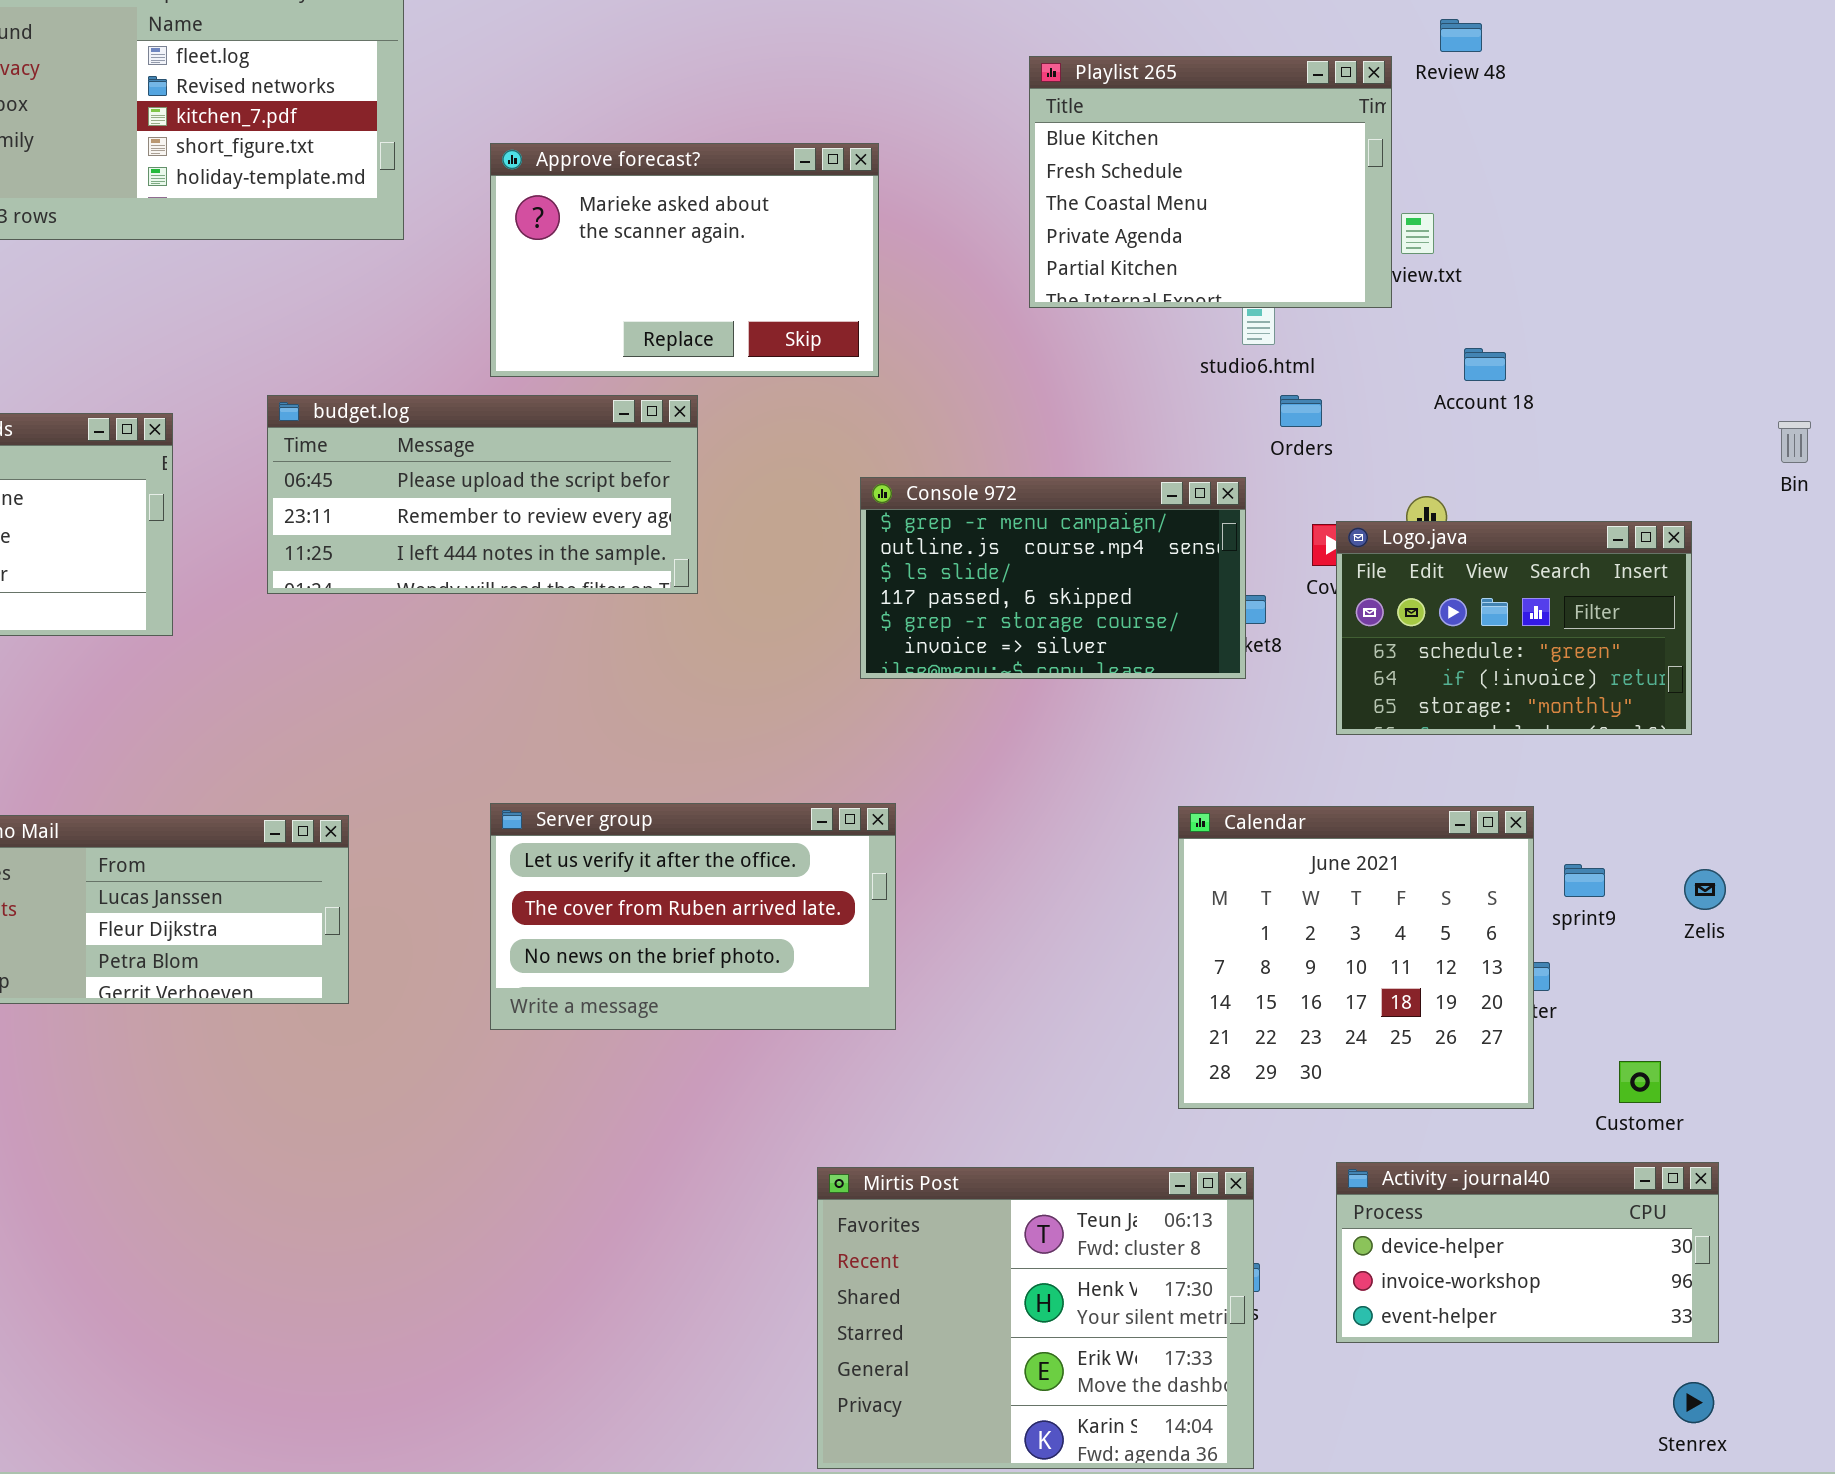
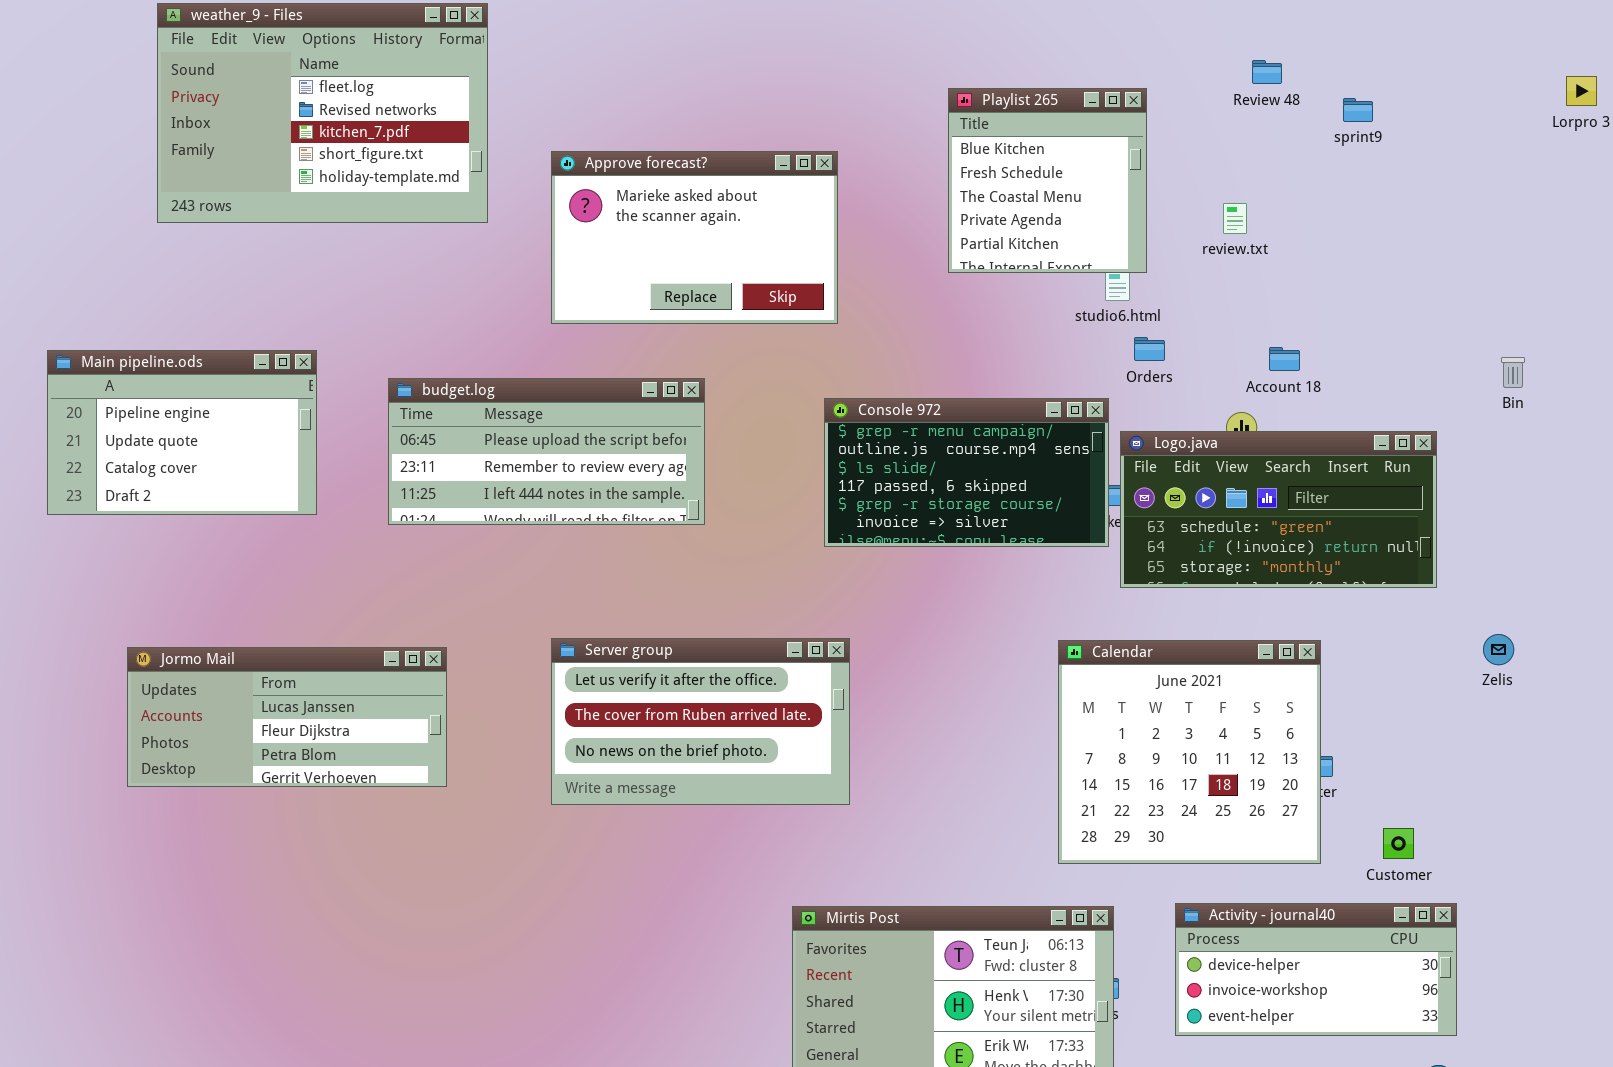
Playlist 265: [1029,56,1392,308] -> [948,88,1147,273], resized
Account 18: [1464,348,1506,381] -> [1269,347,1300,371], moved
budget.log: [267,395,698,594] -> [388,378,705,525], moved
Logo.java: [1336,521,1692,735] -> [1120,431,1437,588], resized
sprint9: [1564,864,1605,897] -> [1343,98,1373,122], moved
Zelis: [1684,869,1726,910] -> [1483,634,1514,665], moved

